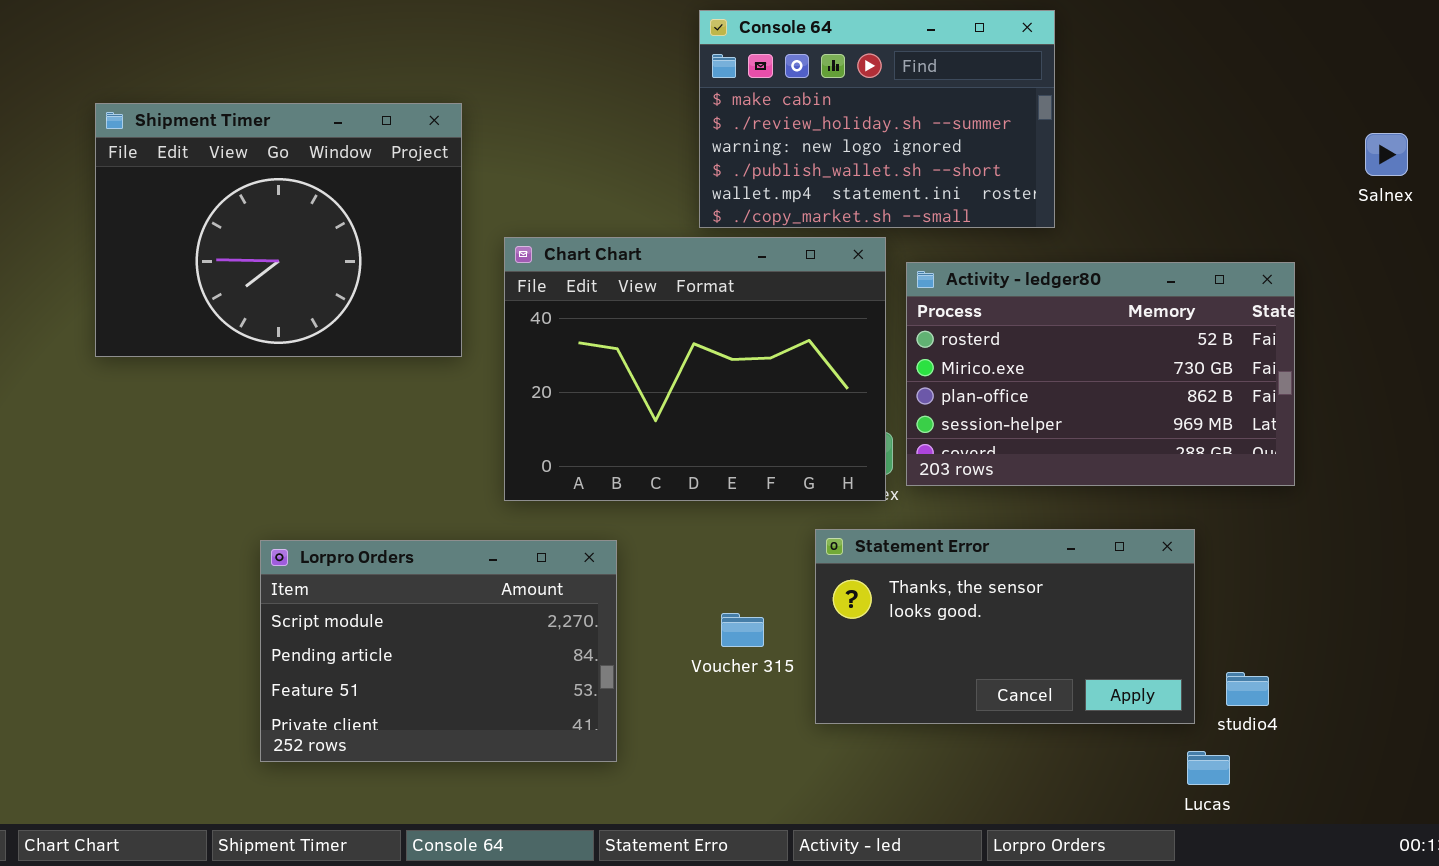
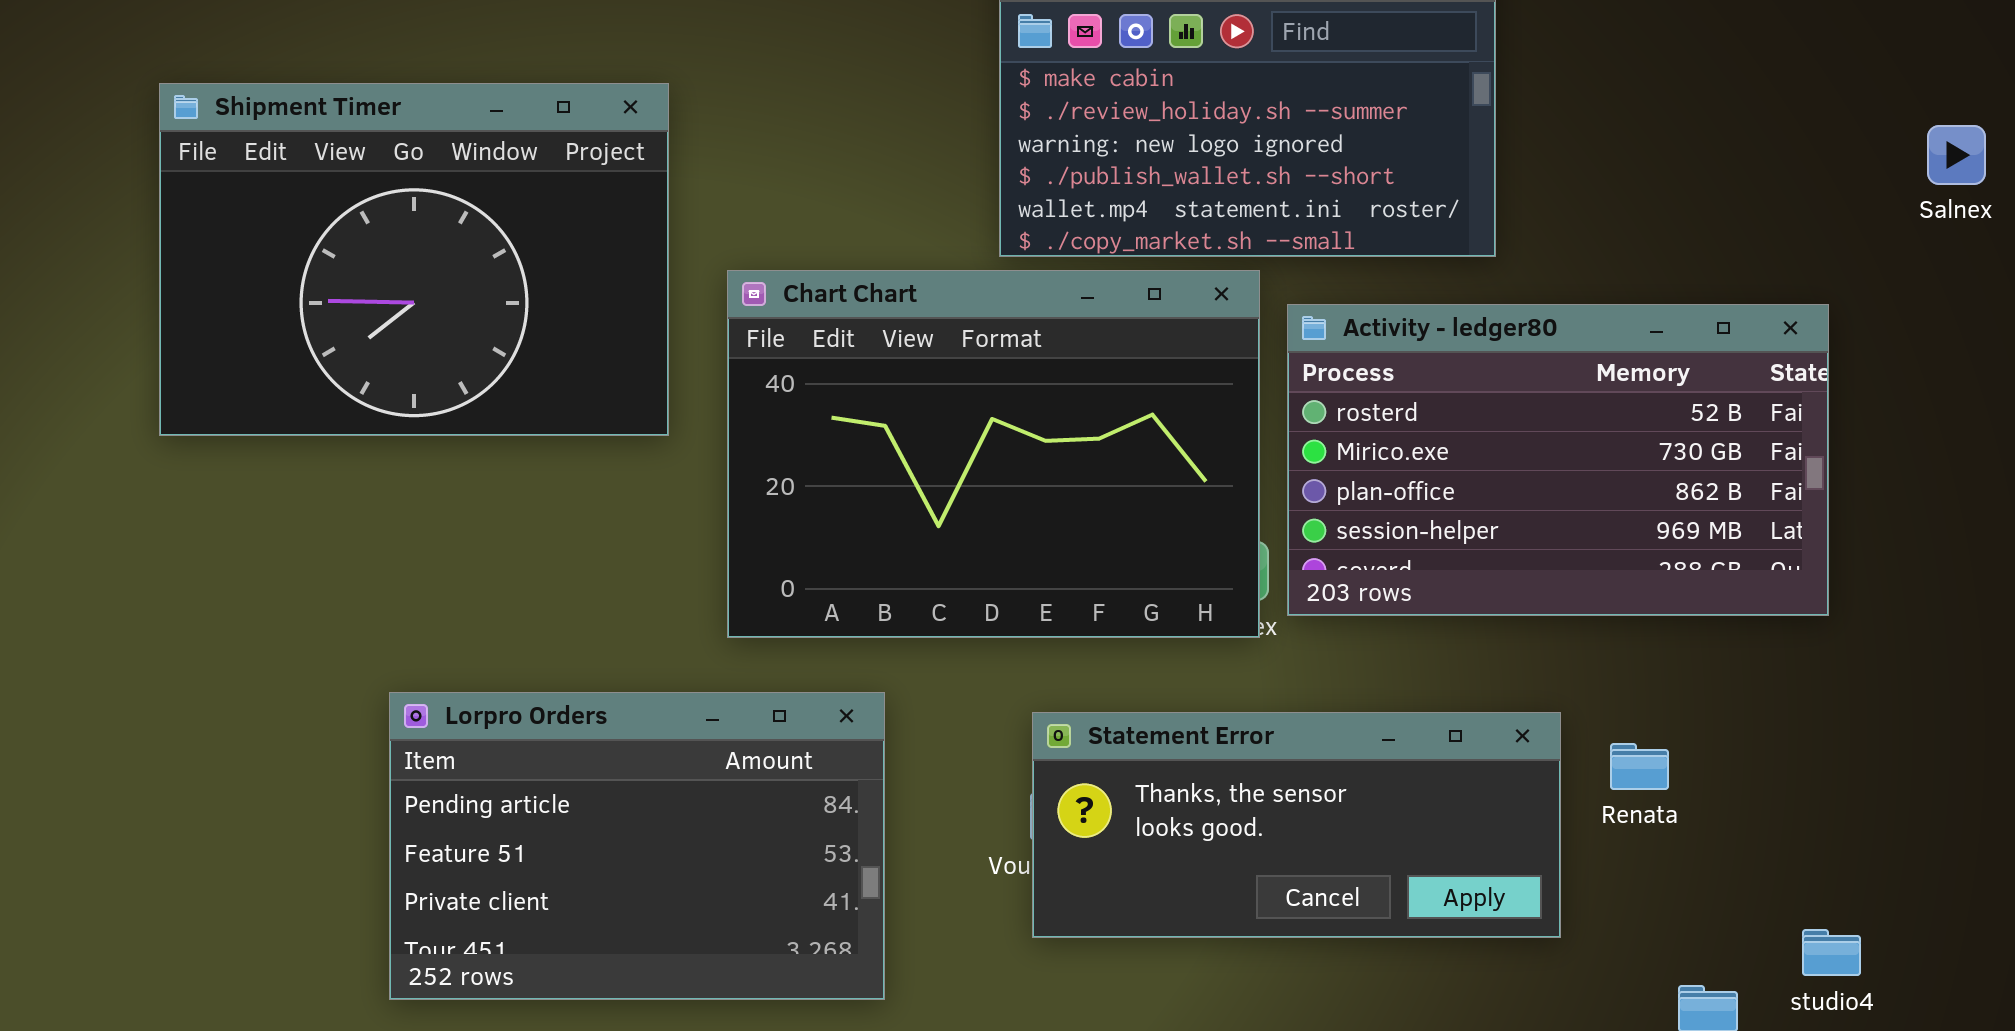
Statement Error: [815,529,1195,724] -> [1032,712,1561,938], moved, resized
Lorpro Orders: [260,540,617,762] -> [389,692,885,1000], scrolled down 1 row
studio4: [1226,672,1269,706] -> [1802,929,1861,976], moved

